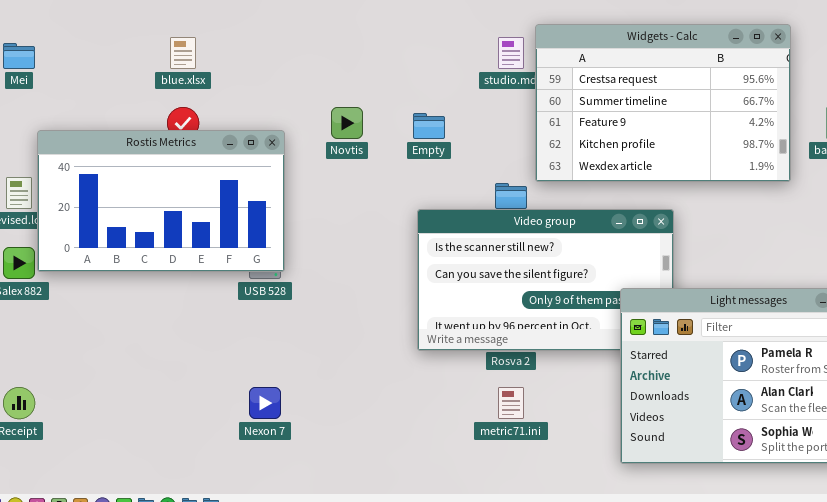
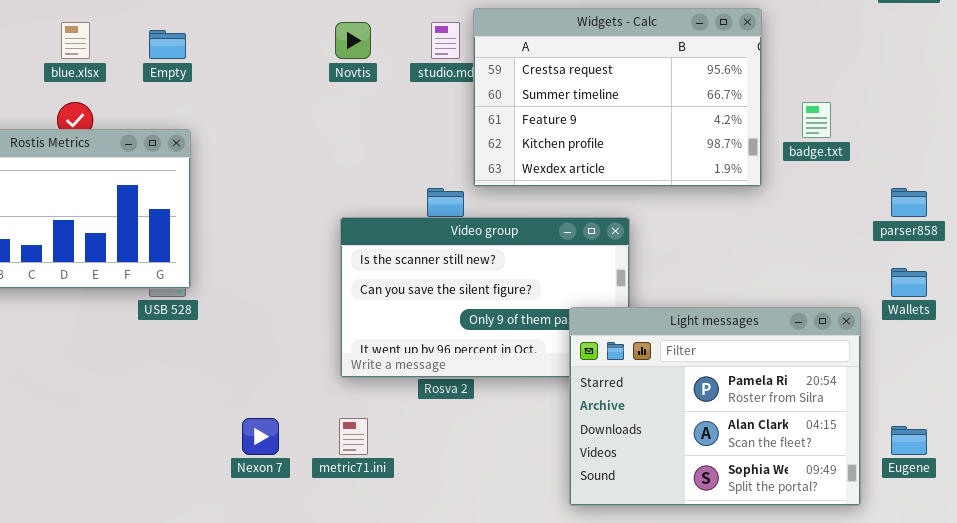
Novtis: [331,107,363,139] -> [335,22,371,59], moved
Empty: [413,113,445,139] -> [149,30,186,59], moved
Nexon 7: [249,387,281,419] -> [242,418,279,455], moved
metric71.ini: [498,387,524,419] -> [339,418,368,455], moved

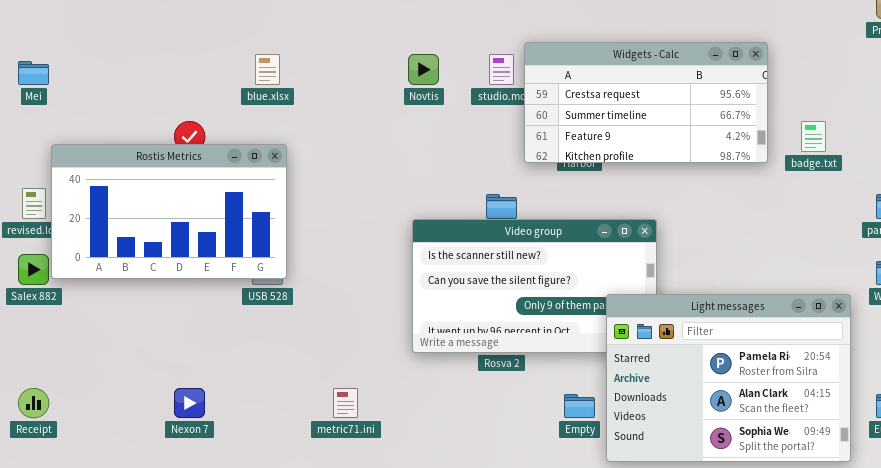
Widgets - Calc: [473,8,762,187] -> [524,42,768,163], resized
blue.xlsx: [61,22,90,59] -> [255,54,280,85], moved
Empty: [149,30,186,59] -> [564,394,595,418], moved
Nexon 7: [242,418,279,455] -> [174,388,205,418], moved
metric71.ini: [339,418,368,455] -> [333,388,358,418], moved

